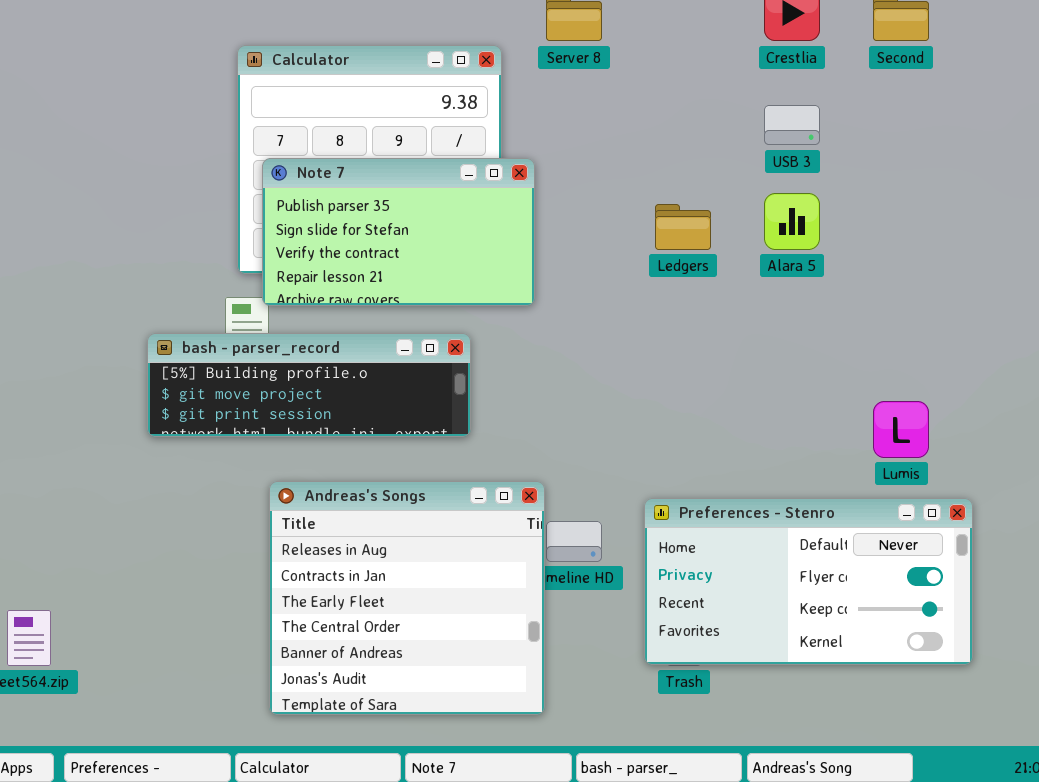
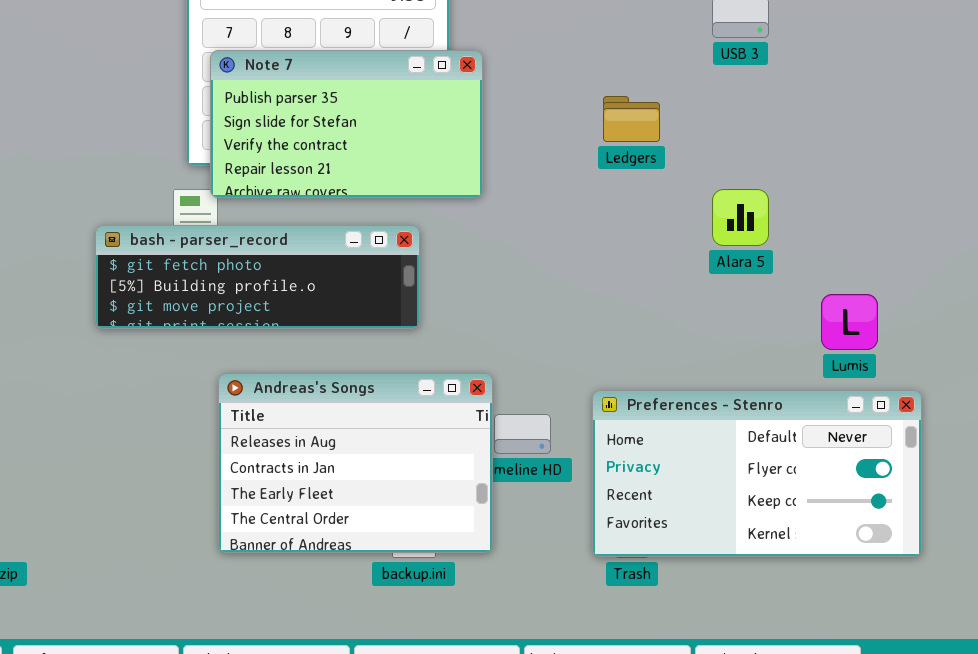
Alara 5: [764,193,820,250] -> [712,189,769,246], moved
bash - parser_record: [147,333,471,437] -> [95,225,420,329], scrolled up 1 row
Andreas's Songs: [269,481,545,715] -> [218,373,493,553], resized

